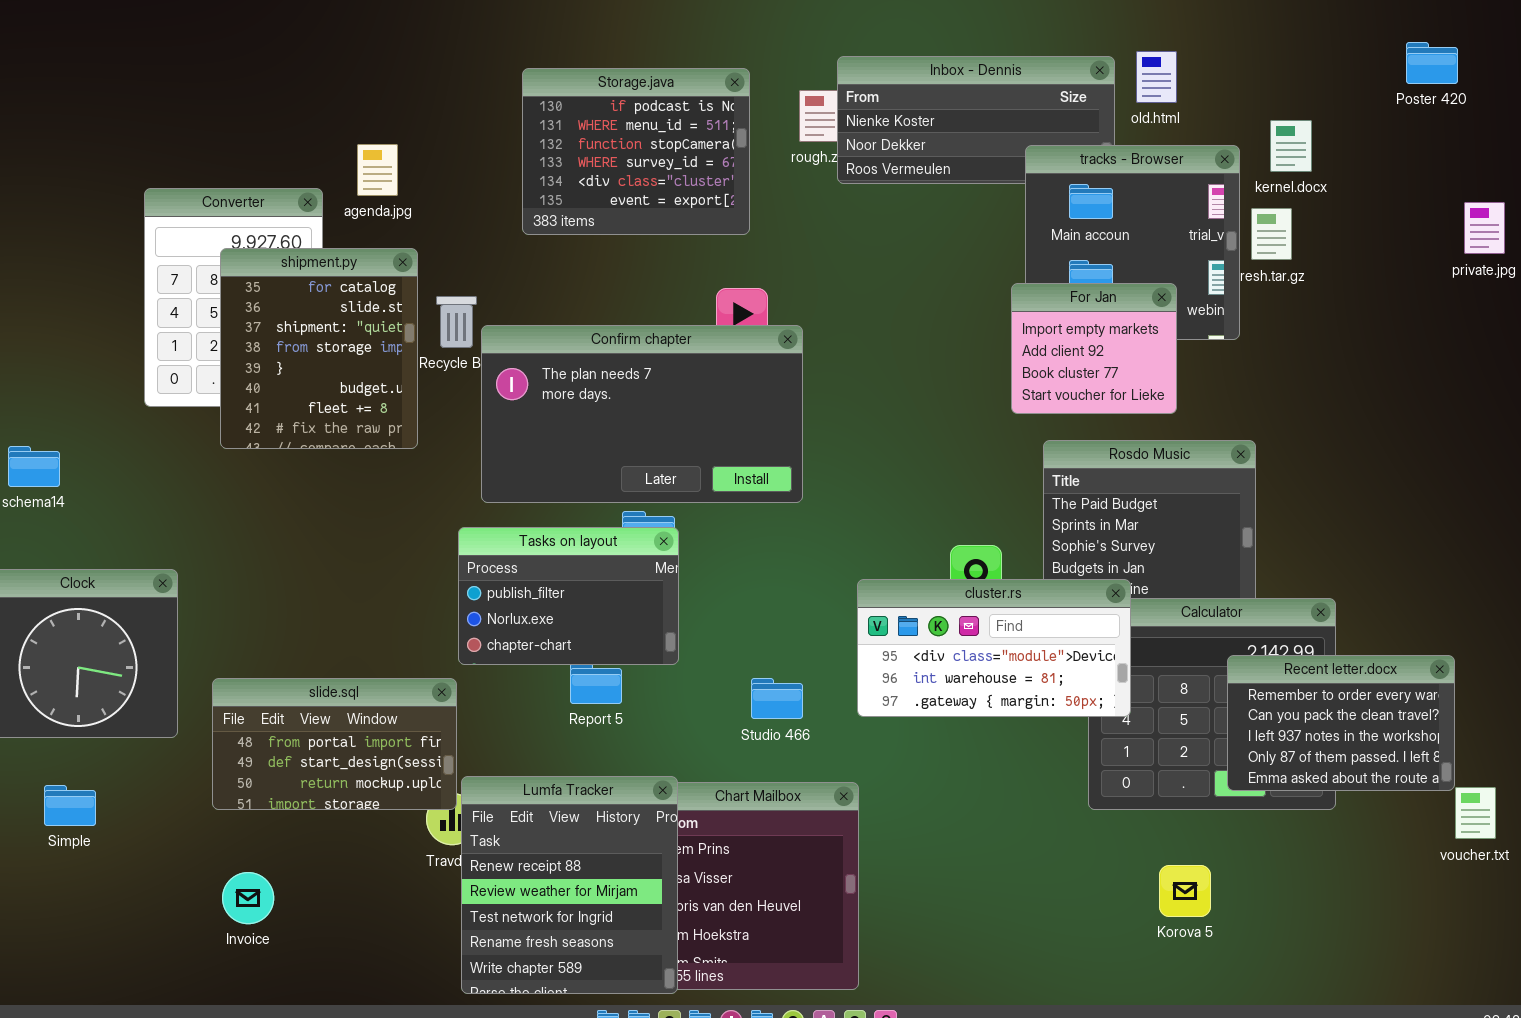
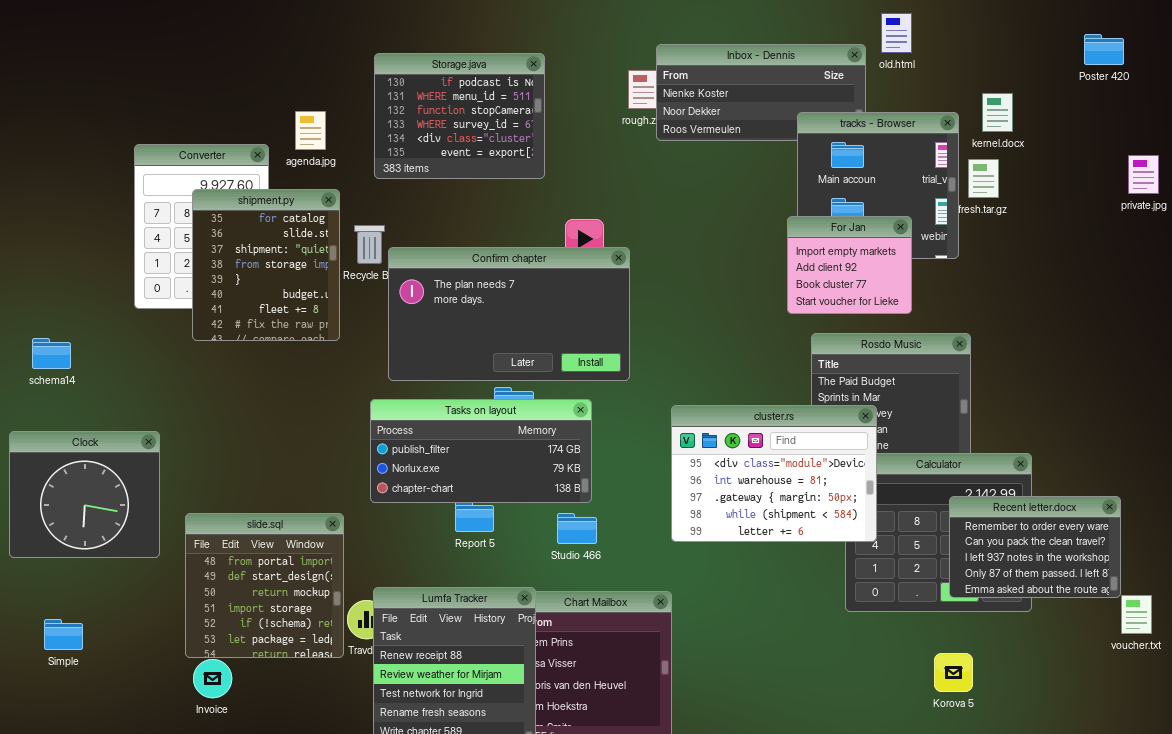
old.html: [1136,51,1177,103] -> [881,13,912,53], moved
Storage.java: [522,68,750,235] -> [374,53,545,179], moved
Tasks on layout: [458,527,679,665] -> [370,399,592,503], resized
cluster.rs: [857,579,1131,717] -> [671,405,877,542], resized
slide.sql: [212,678,457,810] -> [185,513,344,658], resized
Studio 466: [751,678,803,719] -> [557,513,597,544], moved
Simple: [44,785,96,826] -> [44,619,83,650], moved
Korova 5: [1159,865,1211,917] -> [934,653,973,692], moved

